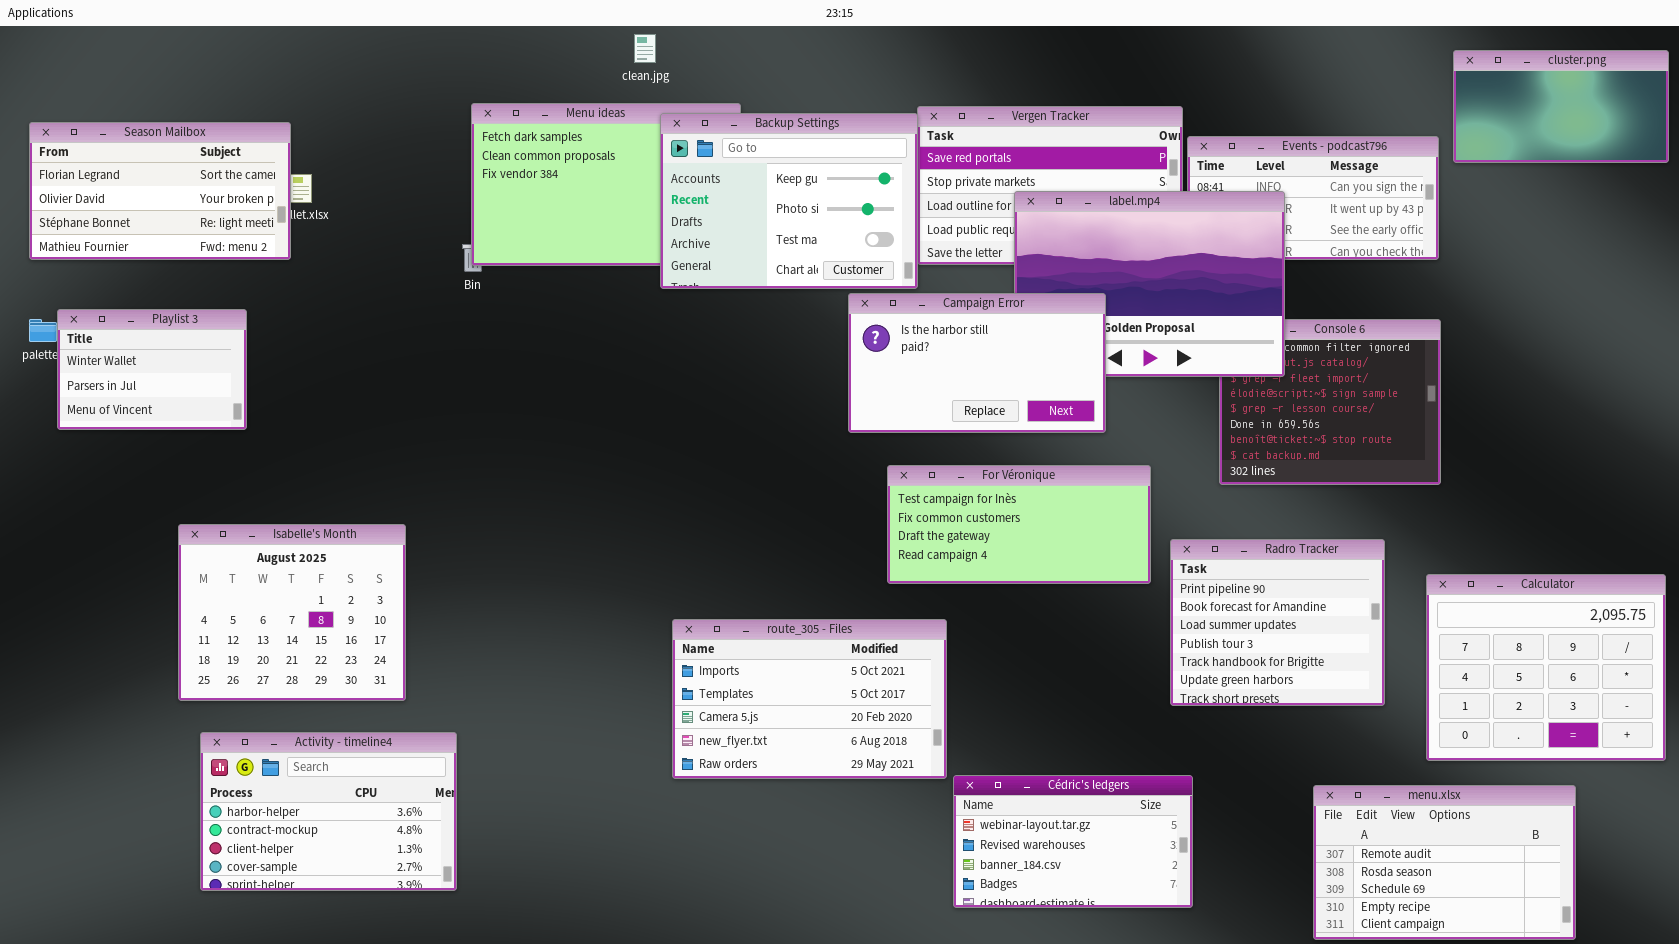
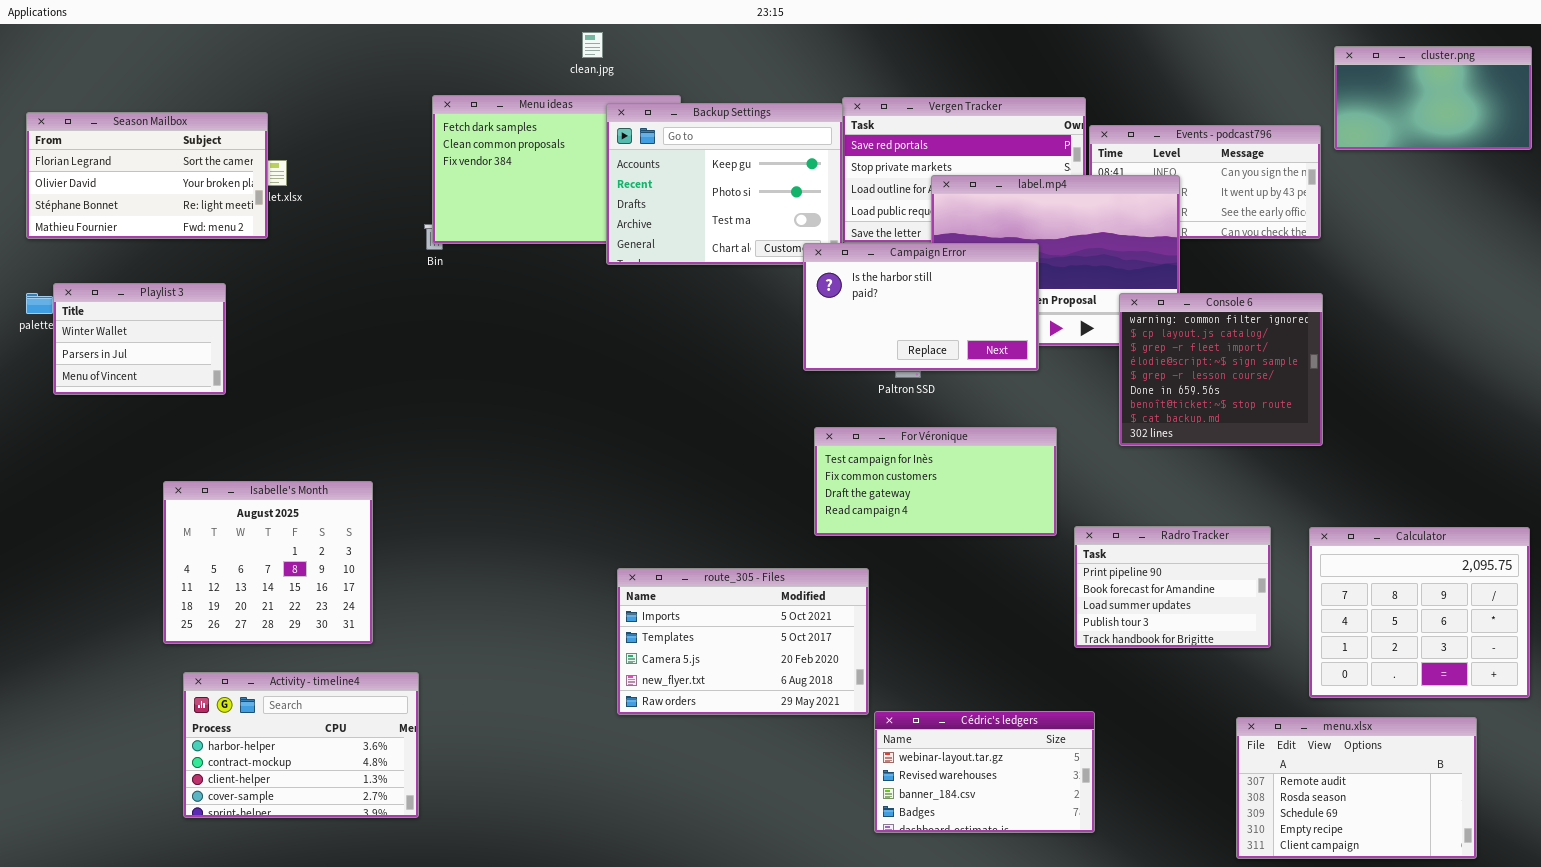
Campaign Error: [848,293,1106,433] -> [803,243,1039,371], moved
Console 6: [1219,319,1441,485] -> [1119,293,1323,446], raised
Radro Tracker: [1170,539,1385,706] -> [1074,526,1271,648], resized
menu.xlsx: [1313,785,1576,940] -> [1236,717,1477,859], moved

